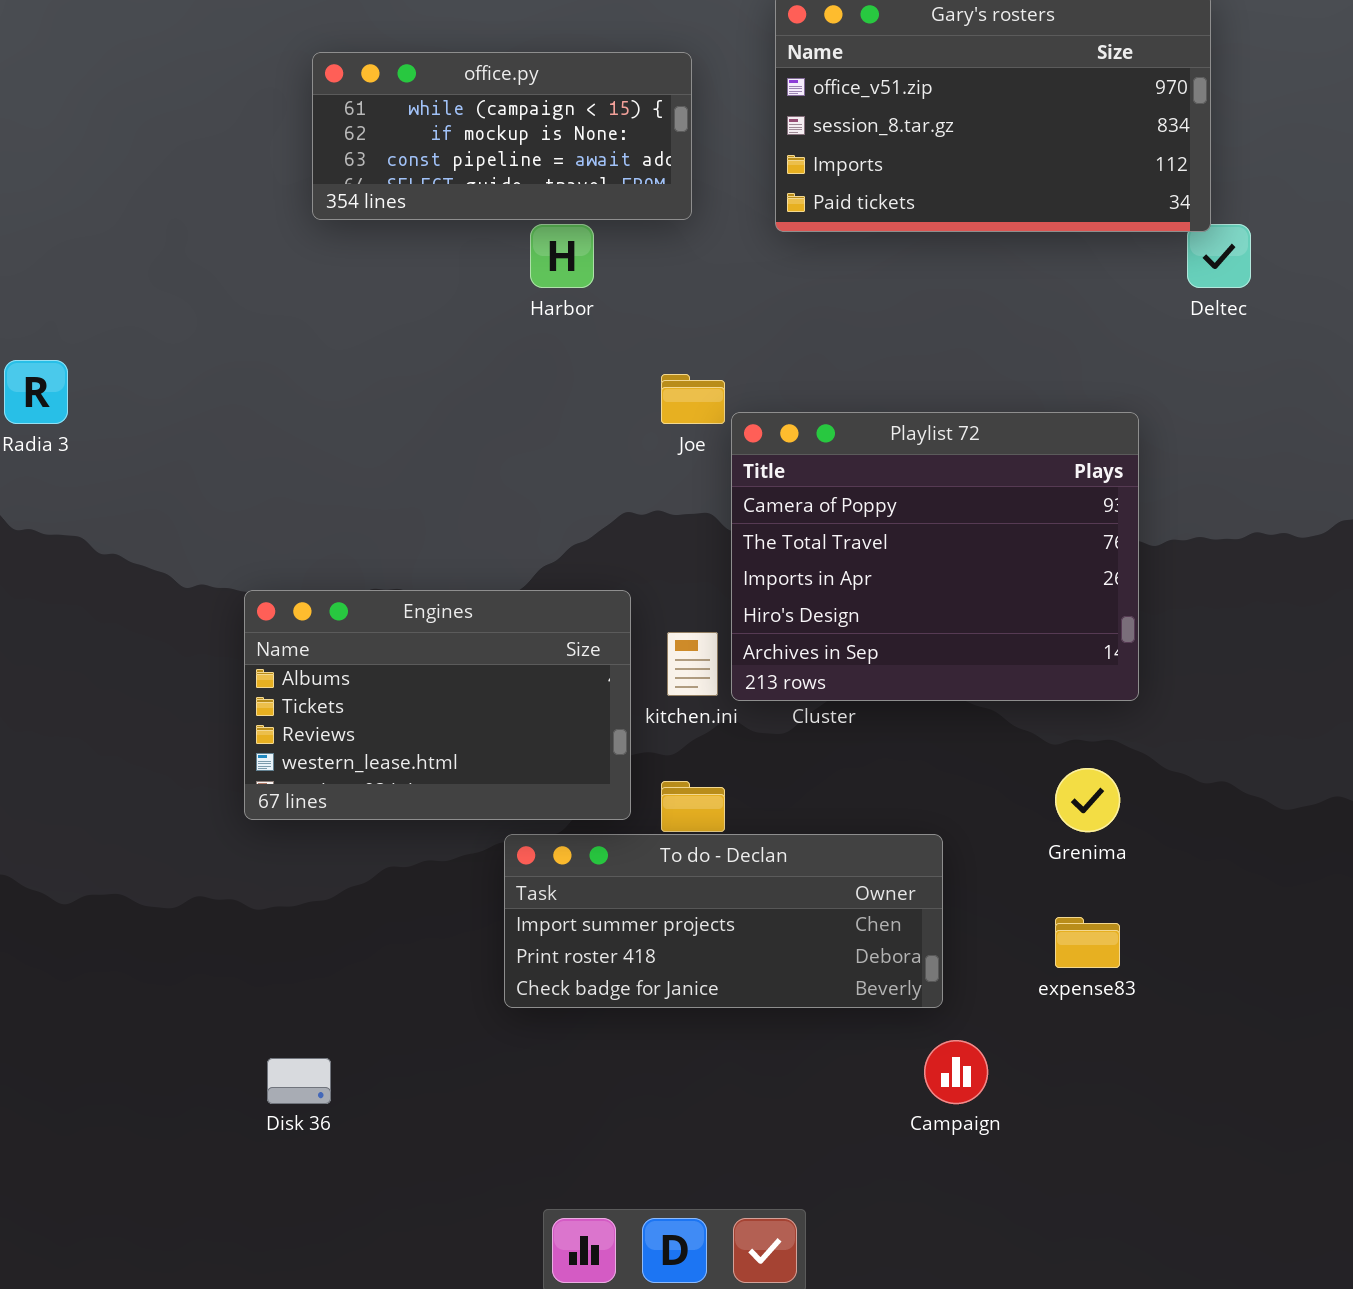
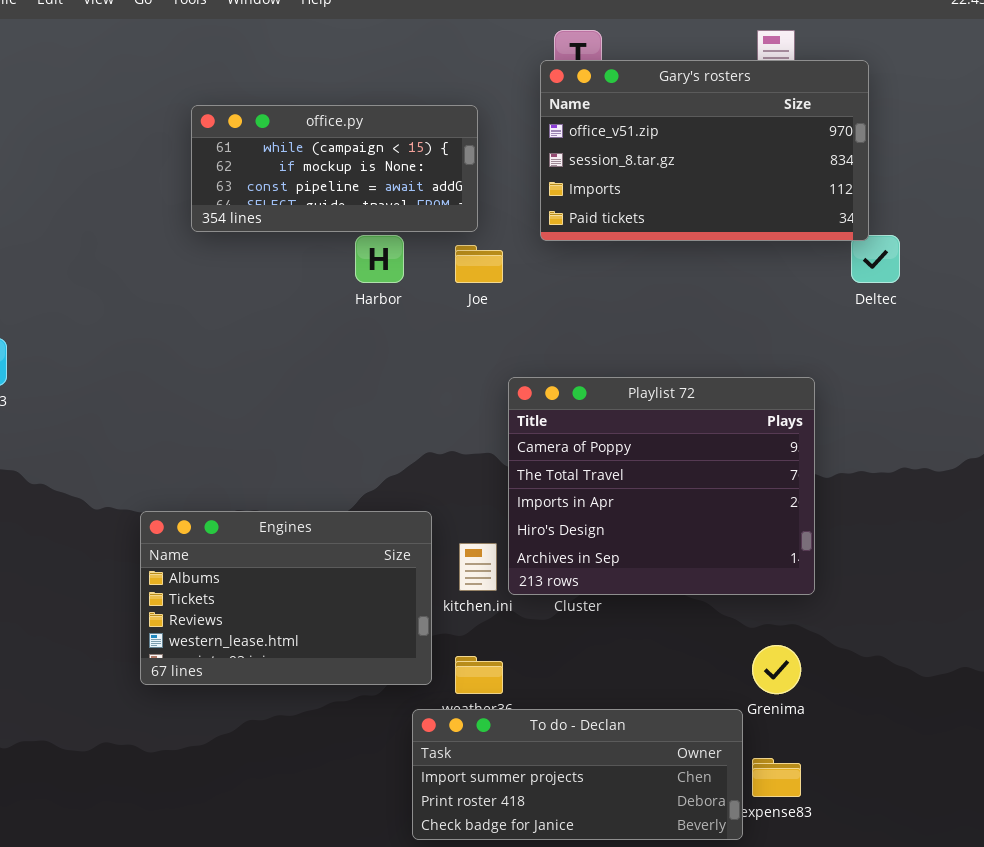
Joe: [661,374,725,424] -> [455,245,503,283], moved
To do - Declan: [504,834,943,1008] -> [412,709,743,840], moved

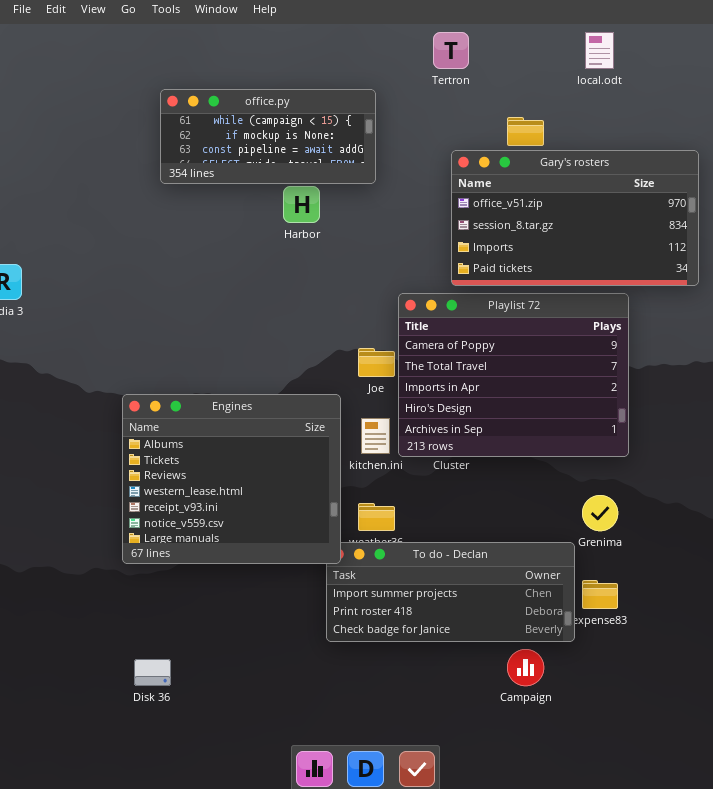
Gary's rosters: [540,60,869,241] -> [451,150,699,286], moved
Joe: [455,245,503,283] -> [358,348,395,377], moved
Engines: [140,511,432,685] -> [122,394,341,564], resized

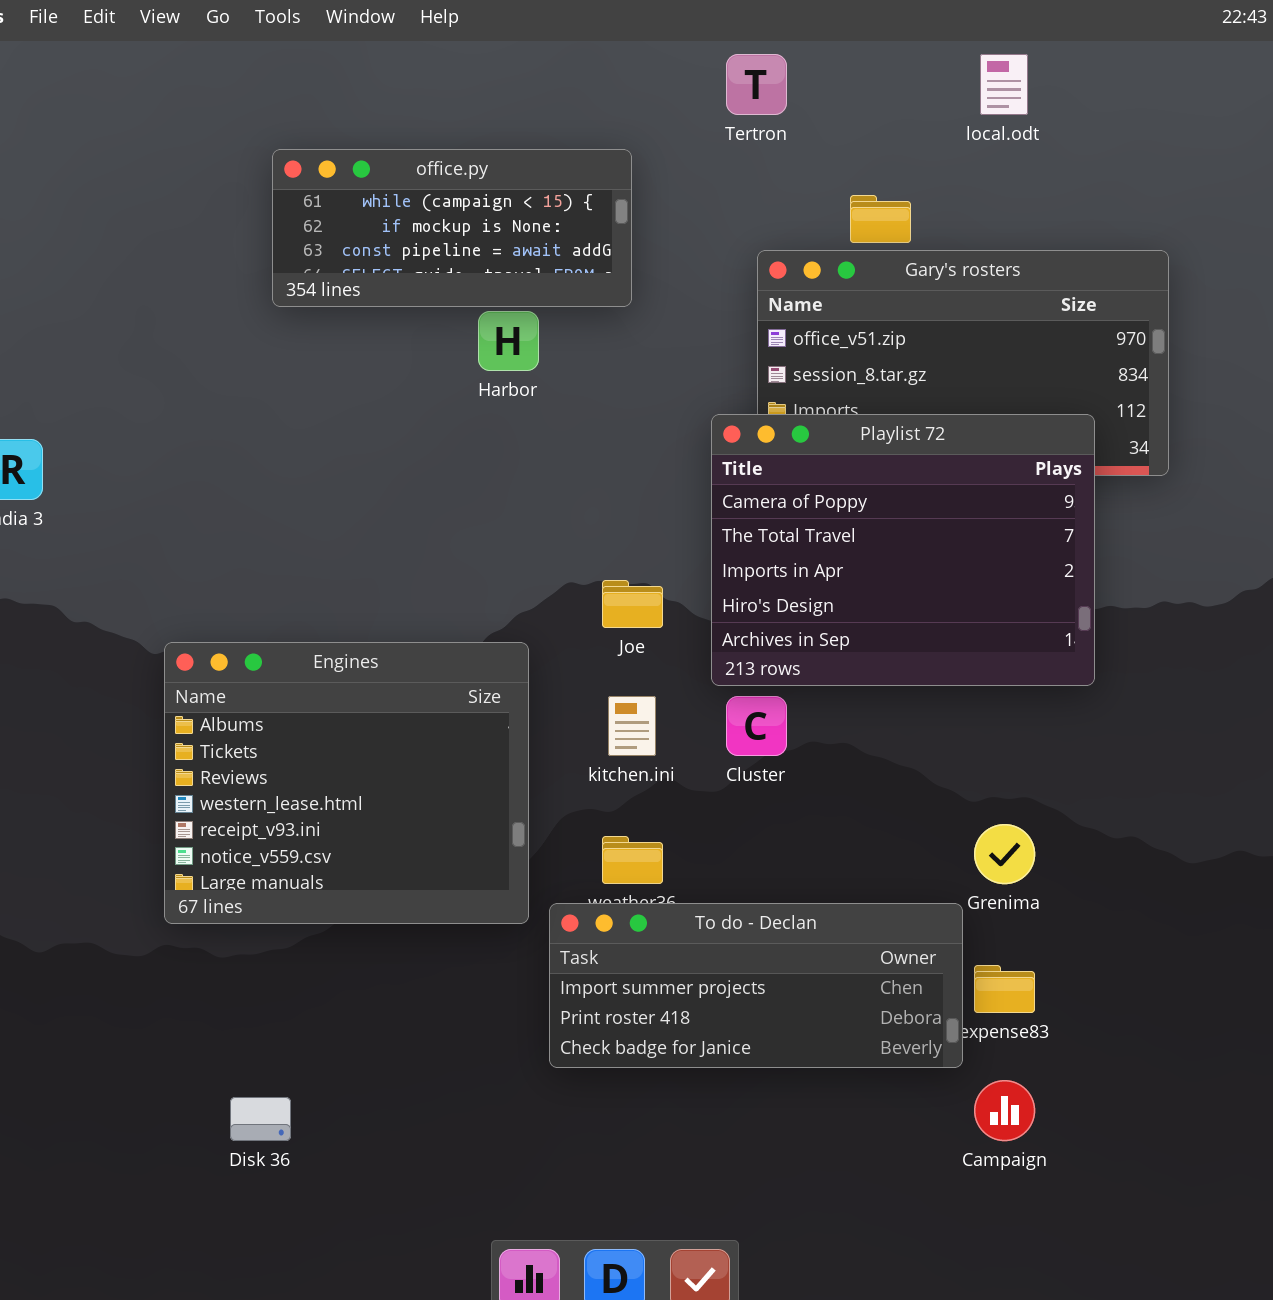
Playlist 72: [398,293,629,457] -> [711,414,1095,686], moved
Engines: [122,394,341,564] -> [164,642,529,924], moved
Campaign: [507,649,544,686] -> [974,1080,1035,1141], moved

